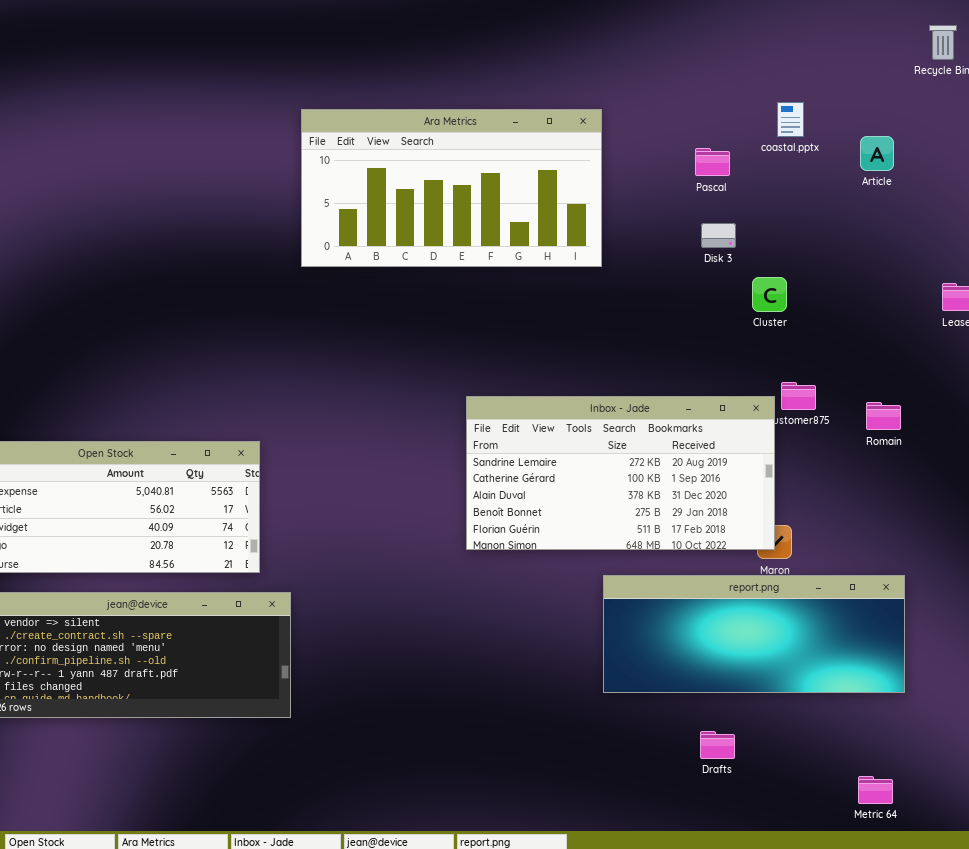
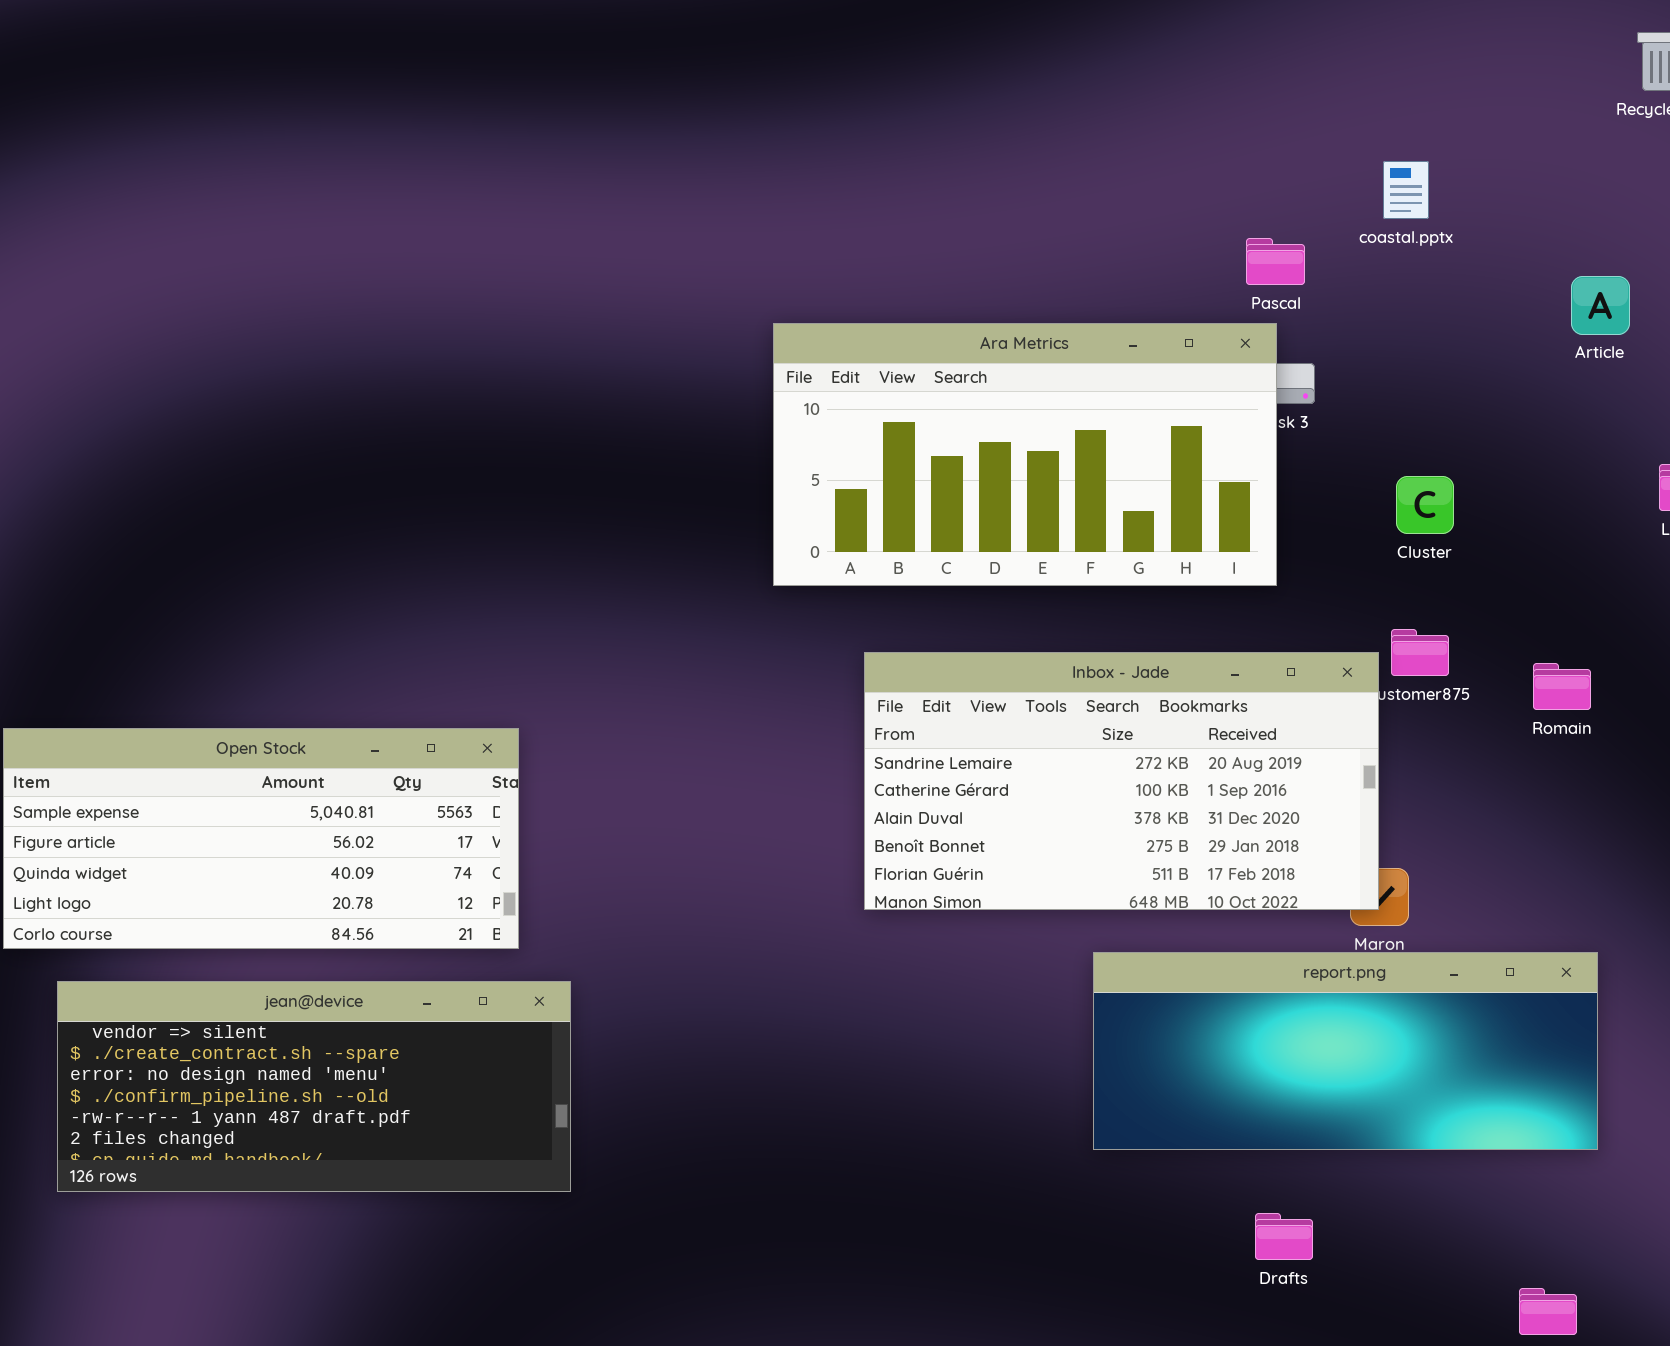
Ara Metrics: [301,109,602,267] -> [773,323,1277,586], moved
Article: [860,136,894,171] -> [1571,276,1630,335], moved
Cluster: [752,277,787,312] -> [1396,476,1454,534], moved

